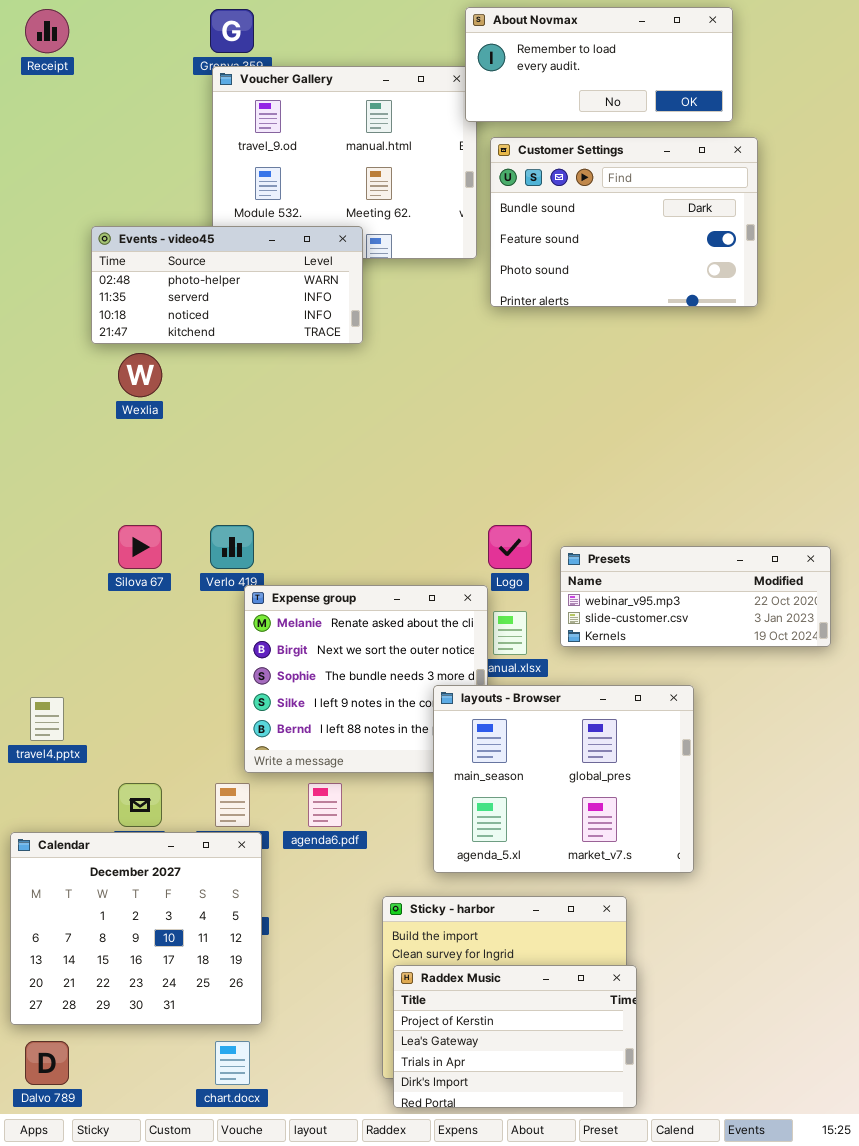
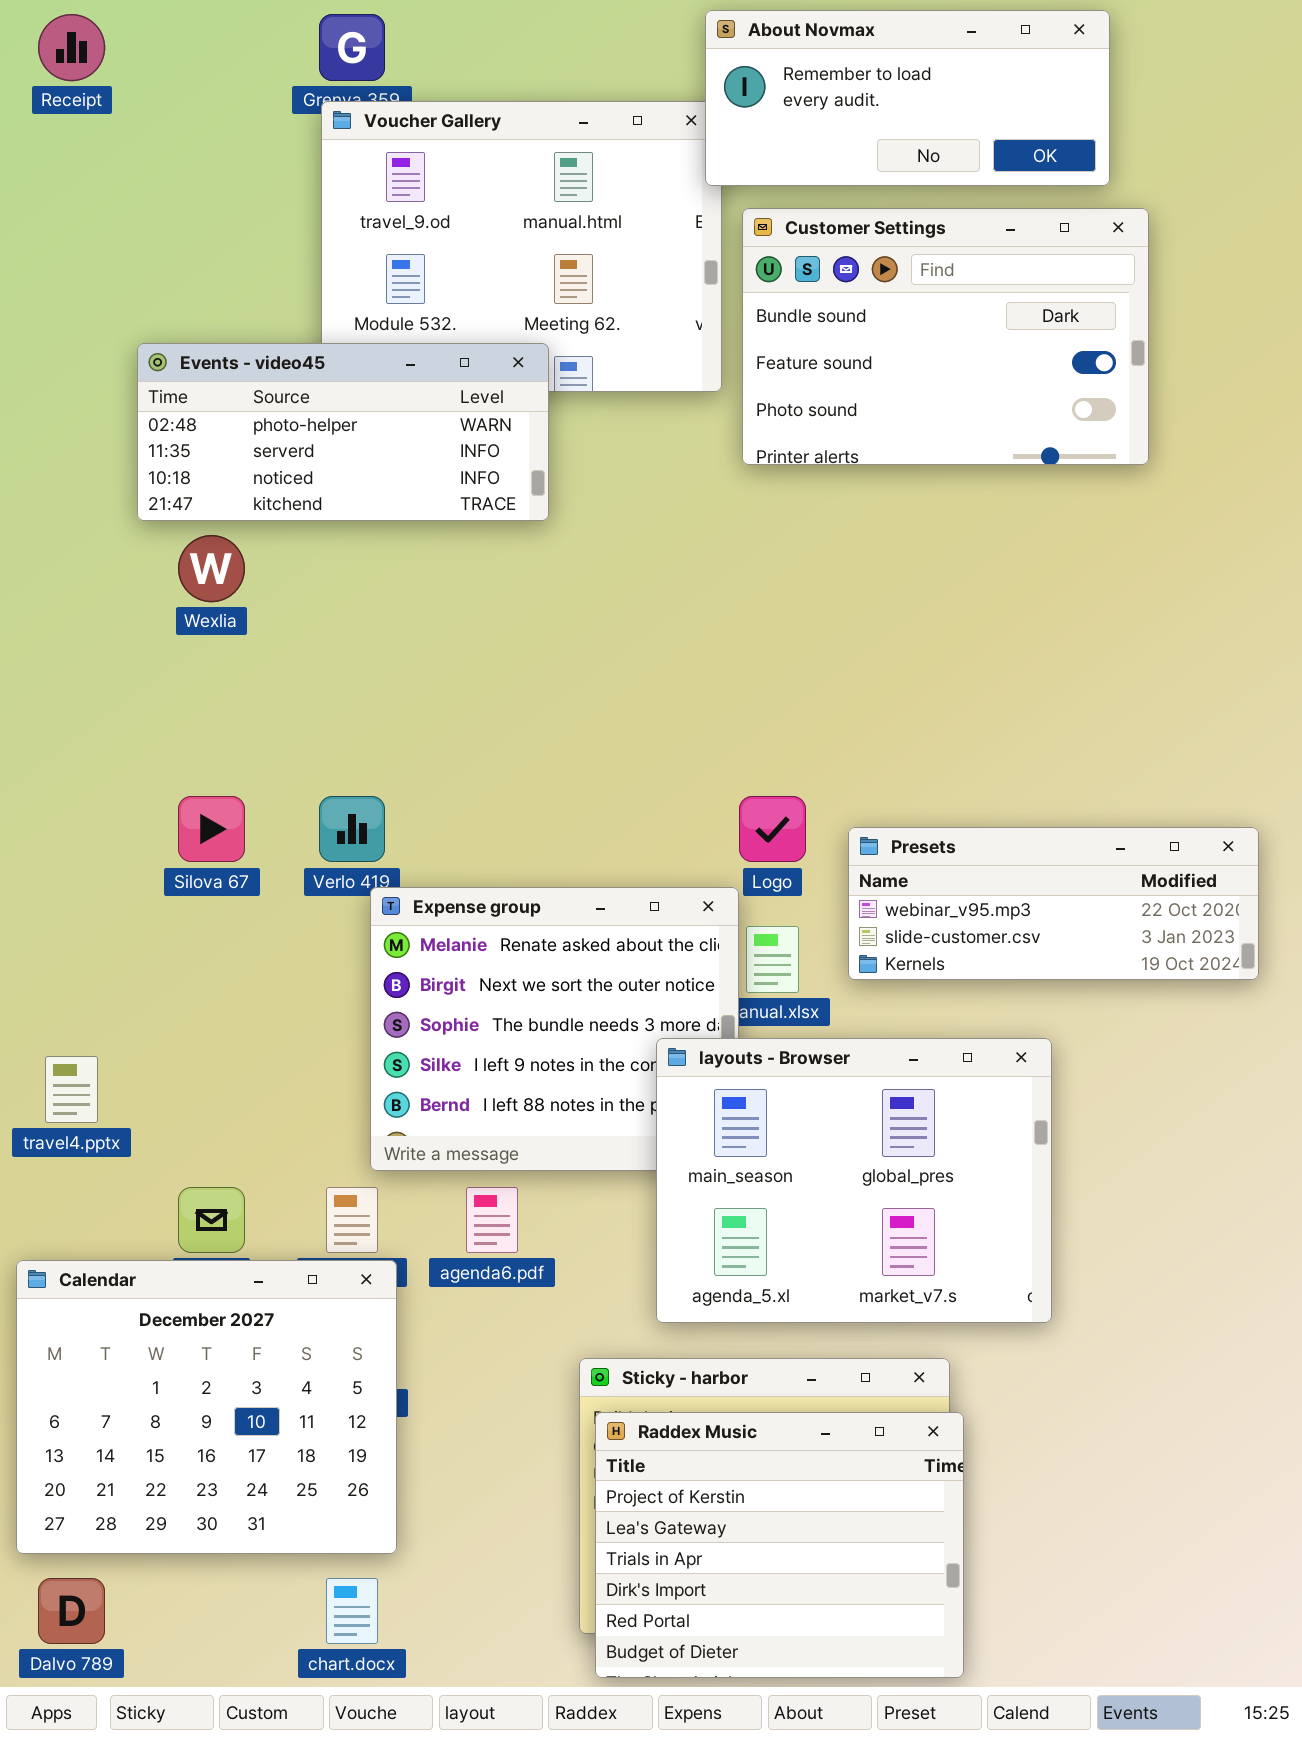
Raddex Music: [393,965,637,1108] -> [595,1412,964,1678], resized

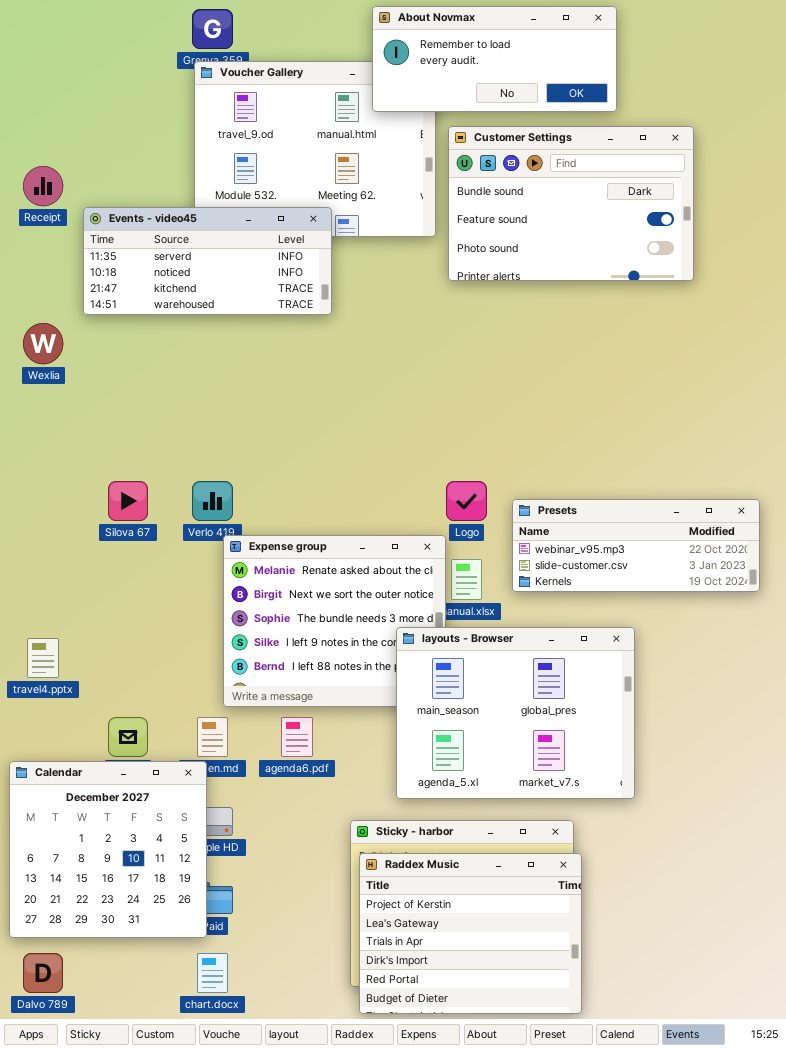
About Novmax: [705,10,1110,186] -> [372,6,617,112], moved
Receipt: [38,14,105,81] -> [23,166,63,206], moved
Events - video45: [137,343,549,521] -> [83,207,332,315], scrolled down 1 row
Wexlia: [178,535,245,602] -> [23,323,63,364], moved
Calendar: [16,1260,397,1554] -> [9,761,207,938], resized

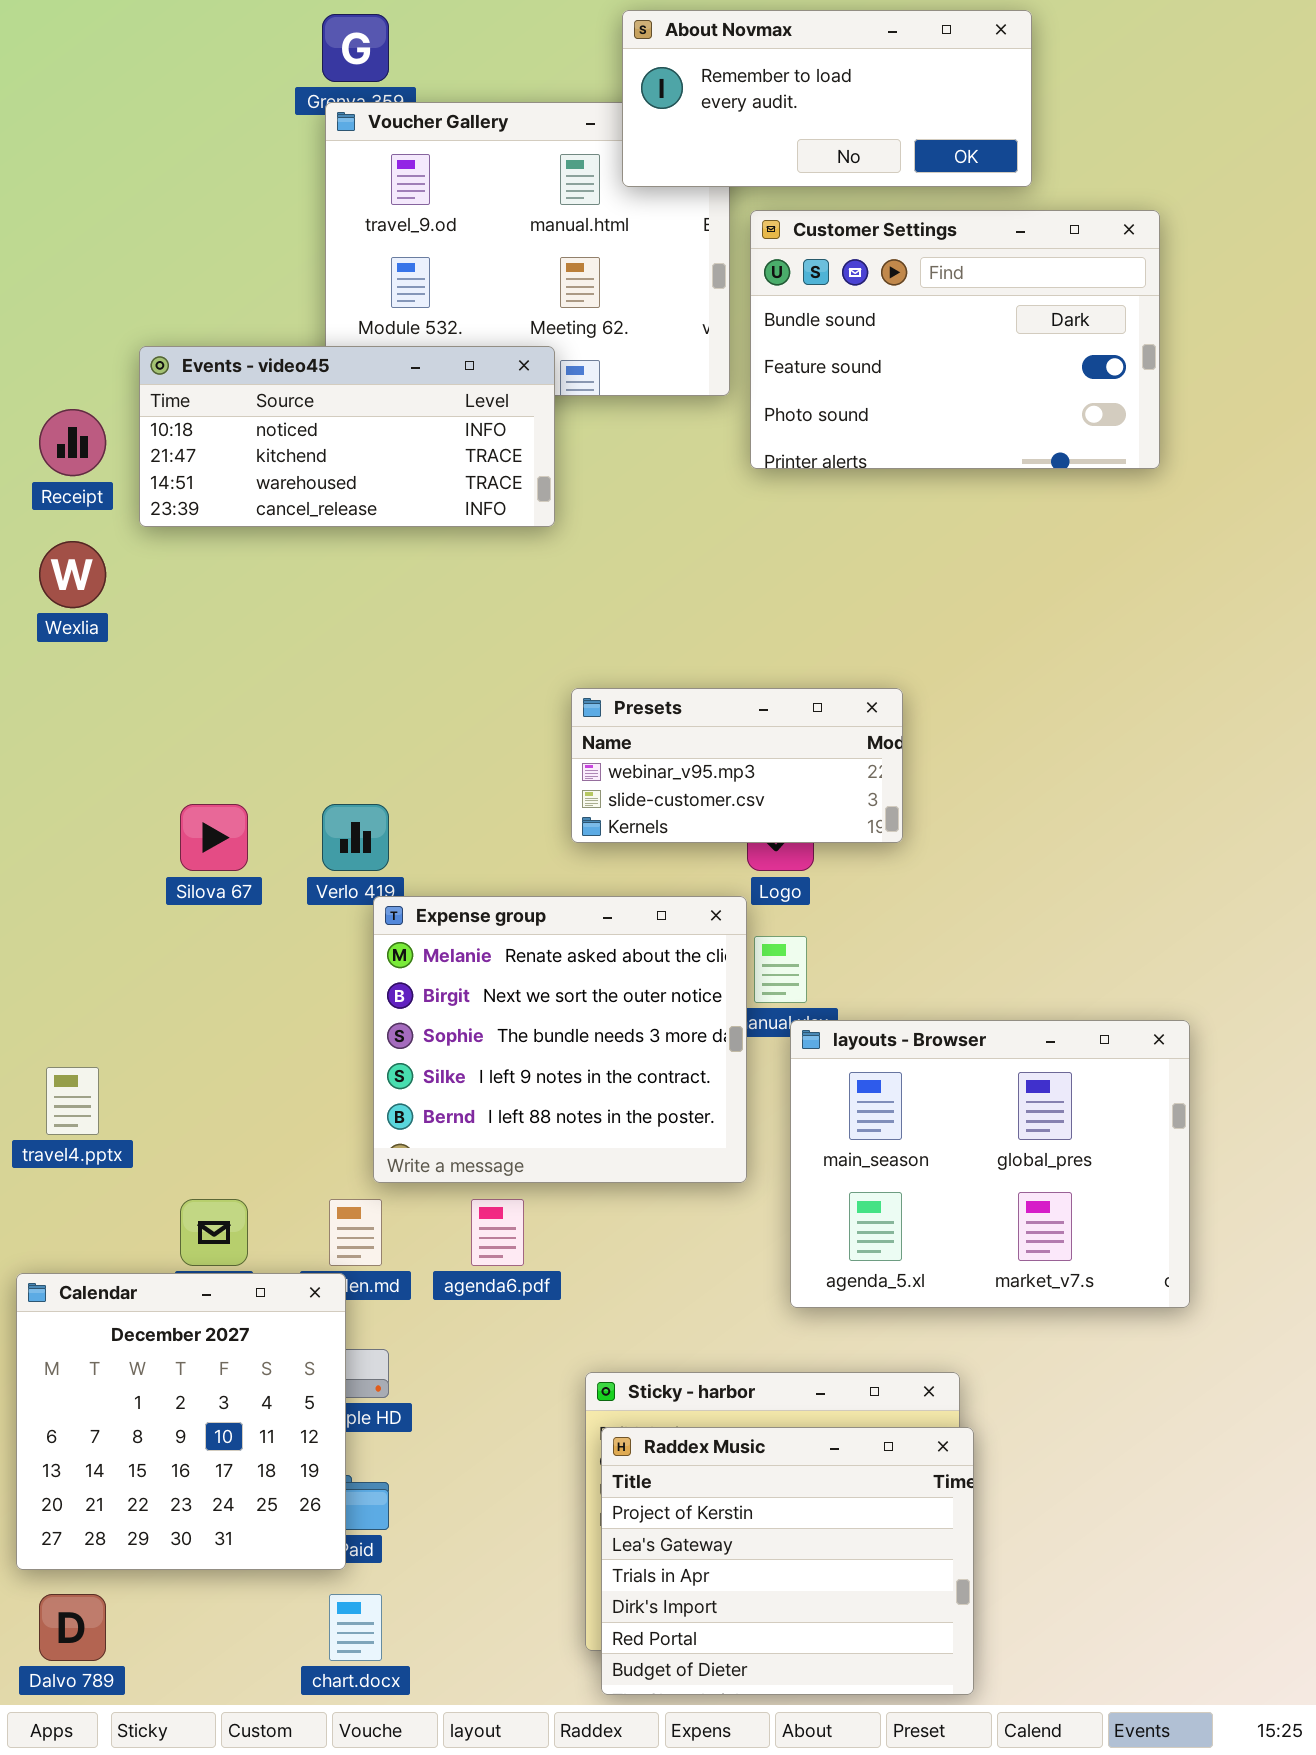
Receipt: [23,166,63,206] -> [39,409,106,476], moved
Events - video45: [83,207,332,315] -> [139,346,555,527], scrolled down 1 row
Presets: [512,499,760,592] -> [571,688,903,843], moved, resized
layouts - Browser: [396,627,635,799] -> [790,1020,1190,1308], moved

